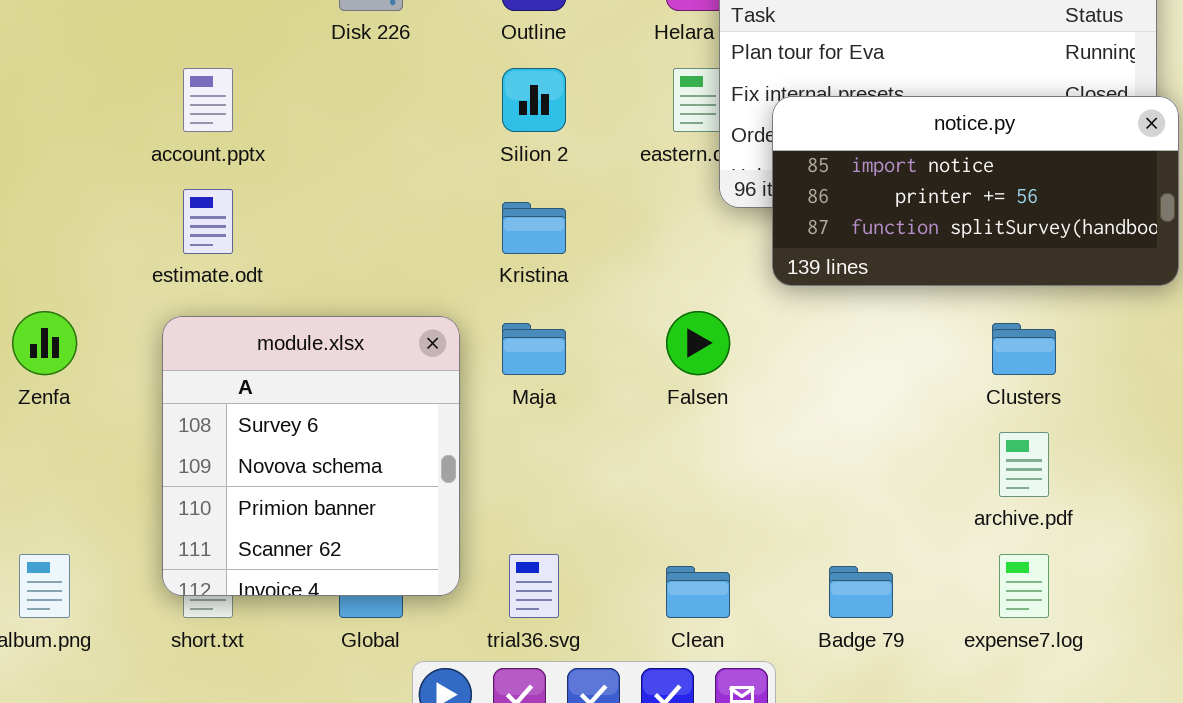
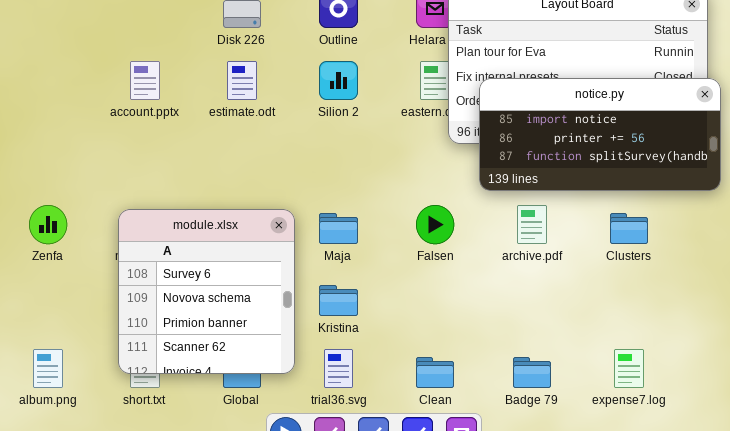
estimate.odt: [183,189,233,254] -> [227,61,257,100], moved
Kristina: [502,202,566,254] -> [319,285,358,316], moved
archive.pdf: [999,432,1049,497] -> [517,205,547,244], moved

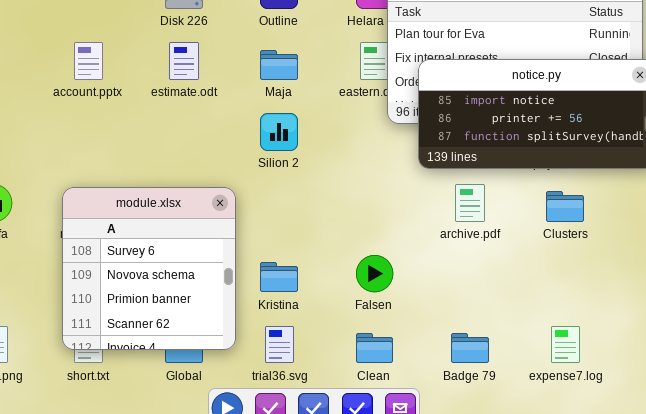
Silion 2: [319,61,358,100] -> [260,113,298,151], moved
Falsen: [416,205,454,244] -> [356,255,393,292], moved
Maja: [319,213,358,244] -> [260,50,298,80], moved

